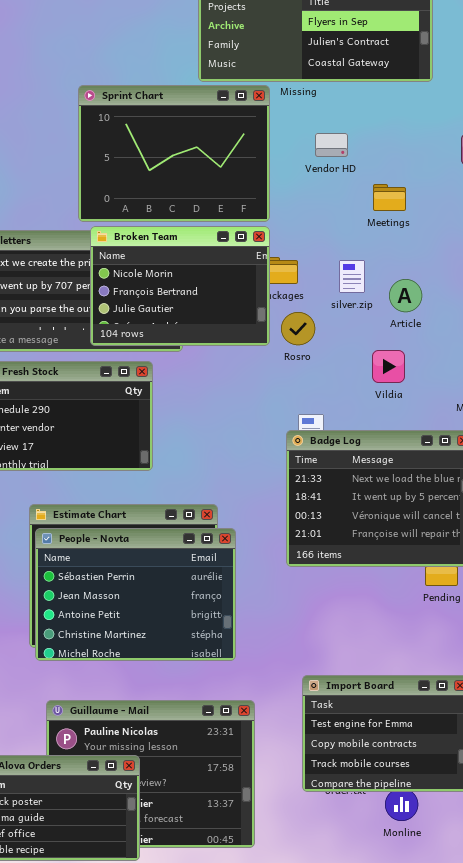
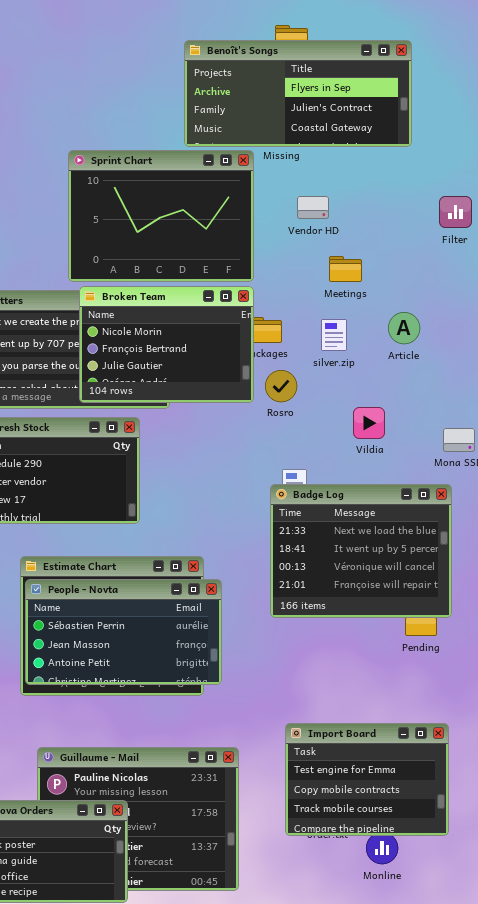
Meetings: [373,184,406,211] -> [329,256,362,282], moved
Article: [389,279,422,312] -> [388,312,420,344], moved
People - Novta: [35,528,236,661] -> [25,579,222,685], resized

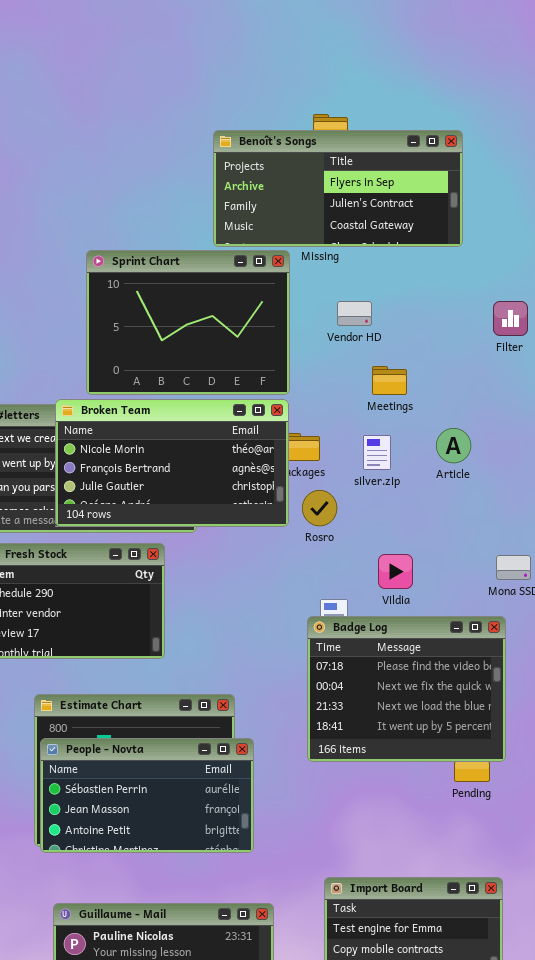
Broken Team: [79,286,254,403] -> [55,399,289,527], resized
Vildia: [353,407,385,439] -> [378,554,413,589], moved
Badge Log: [270,484,452,618] -> [307,616,506,762], scrolled up 2 rows
People - Novta: [25,579,222,685] -> [40,738,254,853], moved

